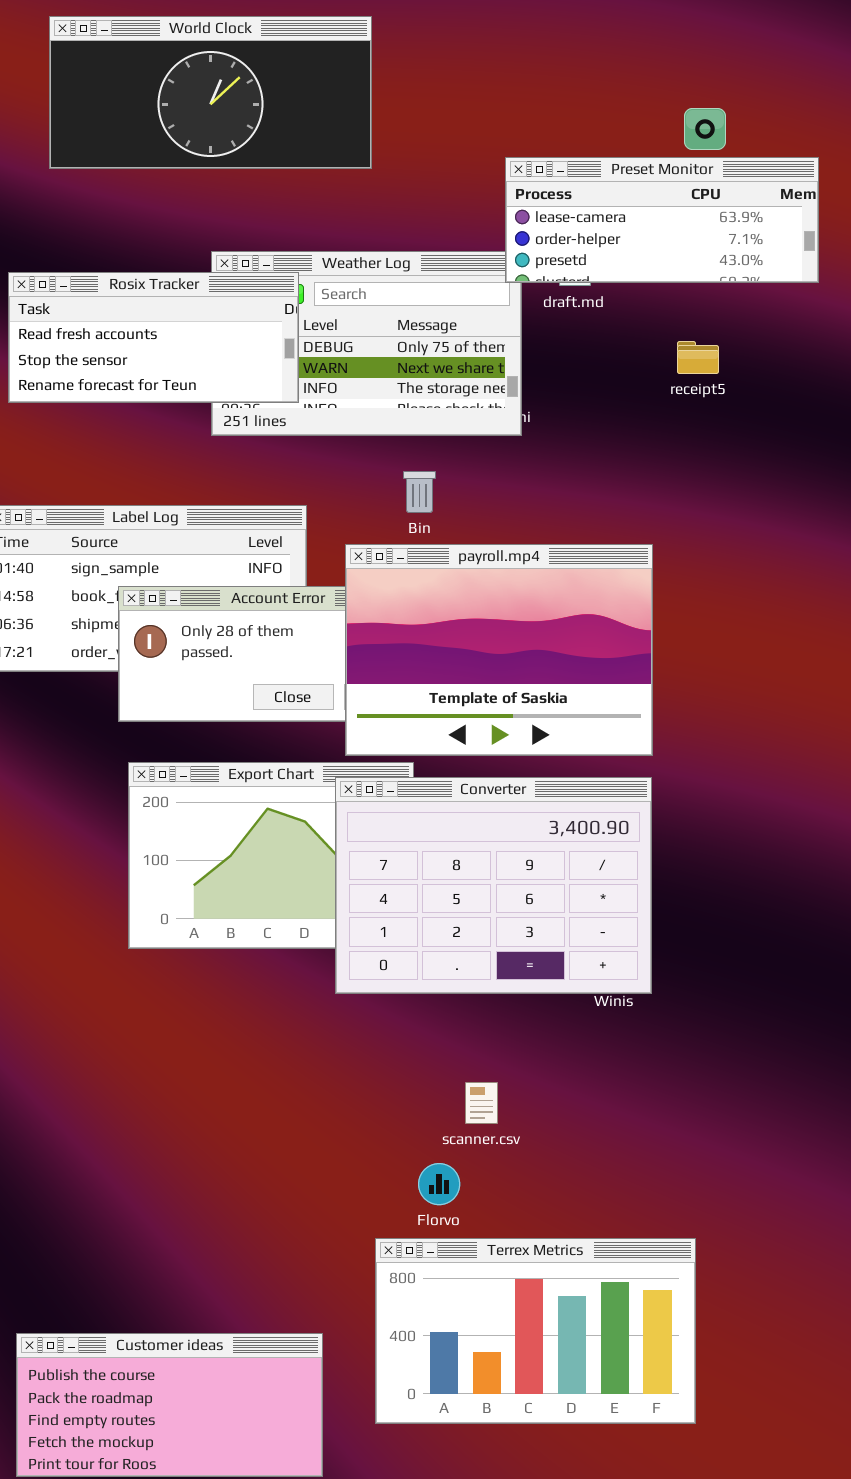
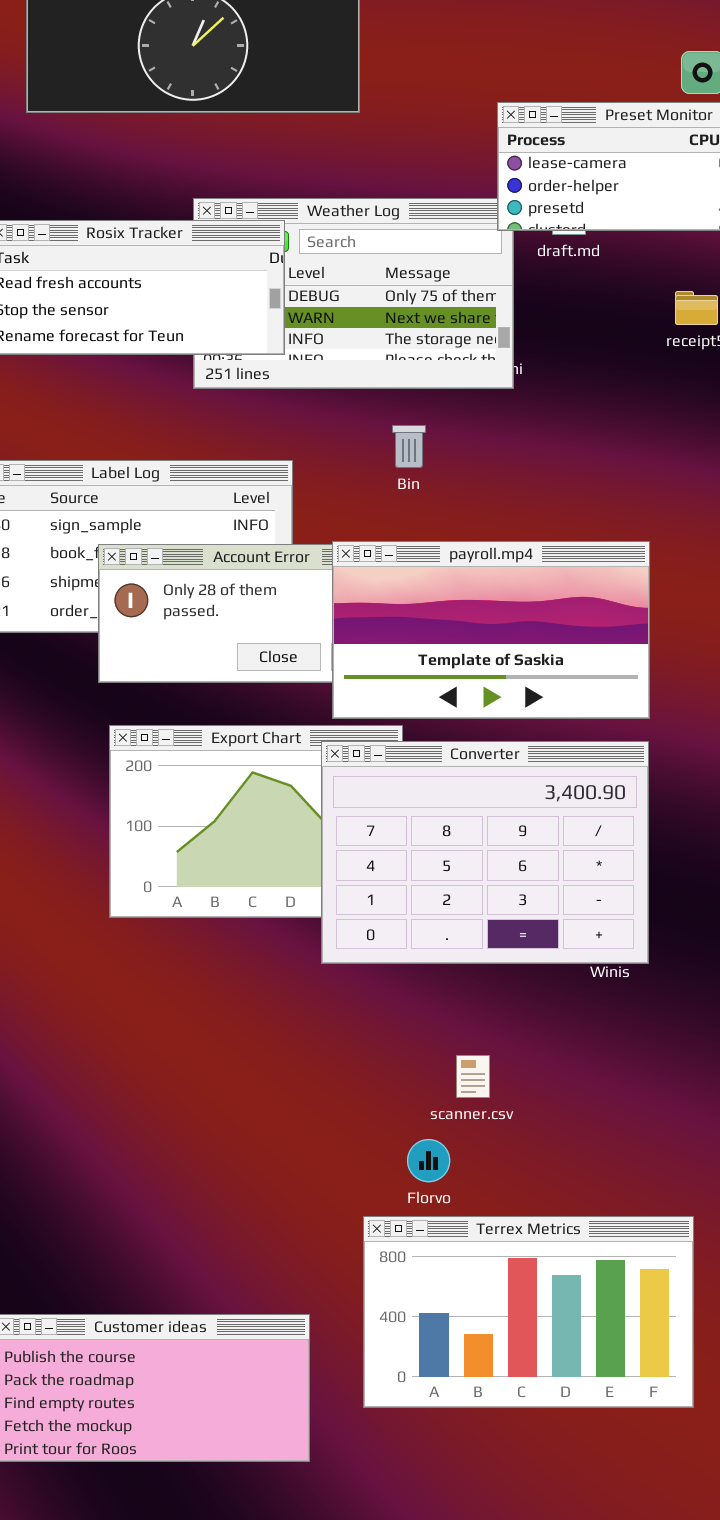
payroll.mp4: [345,544,653,756] -> [332,541,650,719], resized

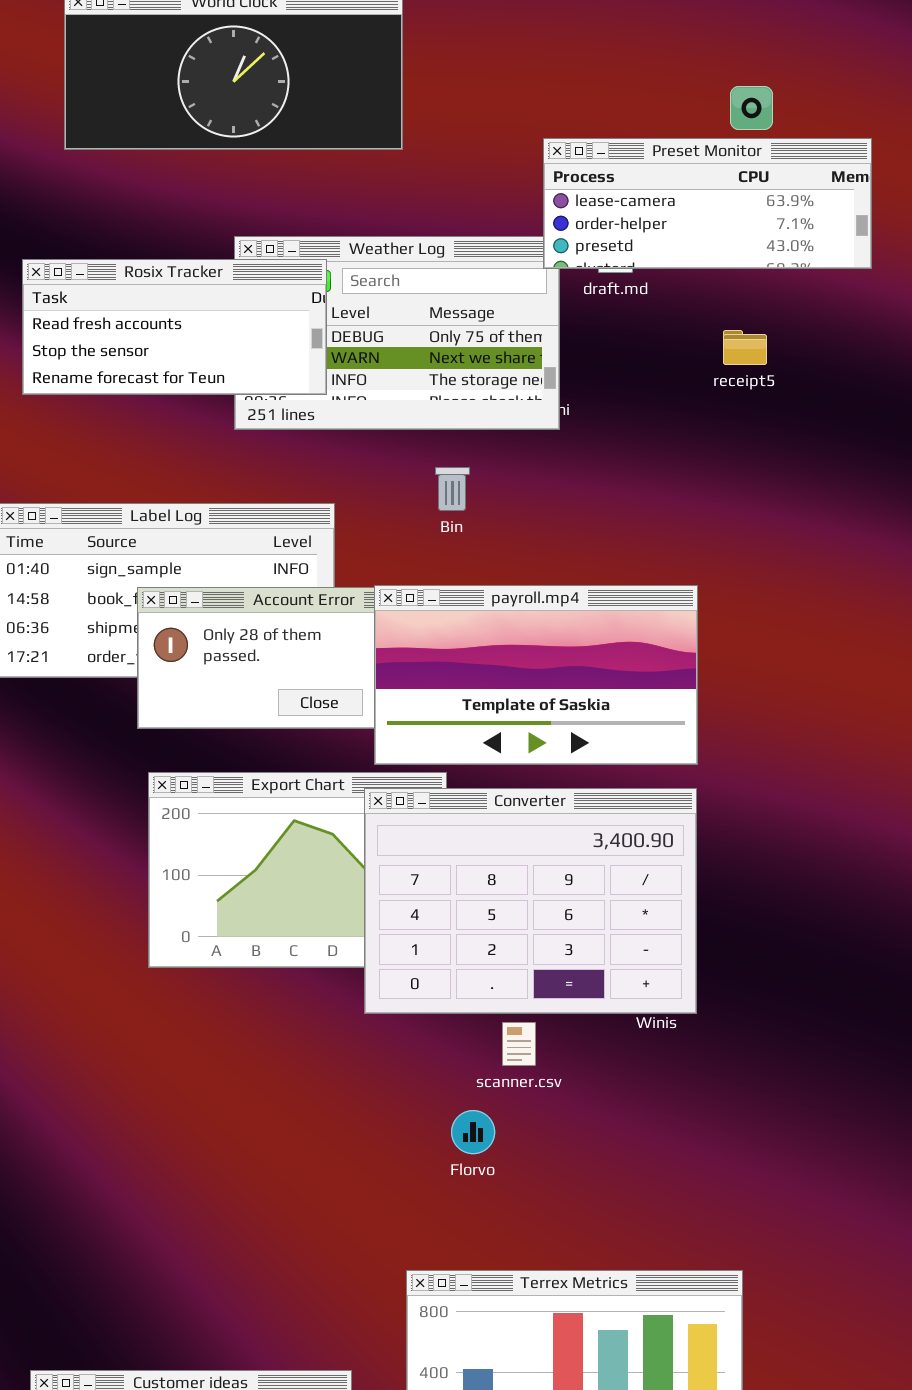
scanner.csv: [456,1055,490,1098] -> [502,1022,536,1066], moved
Florvo: [407,1139,450,1182] -> [451,1110,495,1154], moved

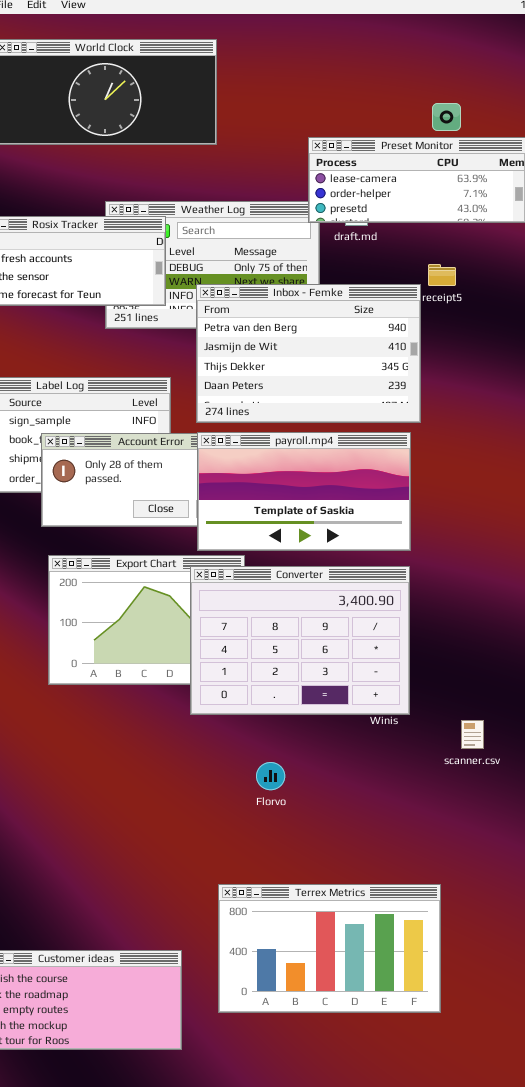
Inbox - Femke: none -> [196,284,421,423], opened
scanner.csv: [502,1022,536,1066] -> [461,720,484,749], moved
Florvo: [451,1110,495,1154] -> [256,762,285,790], moved

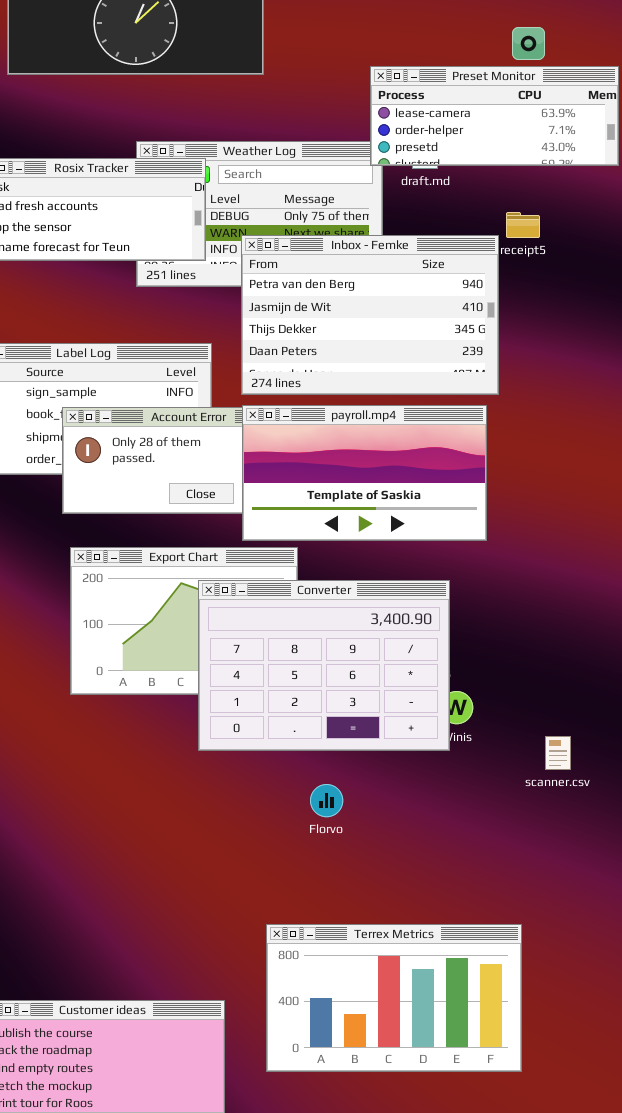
Converter: [190,566,410,715] -> [198,580,450,751], moved

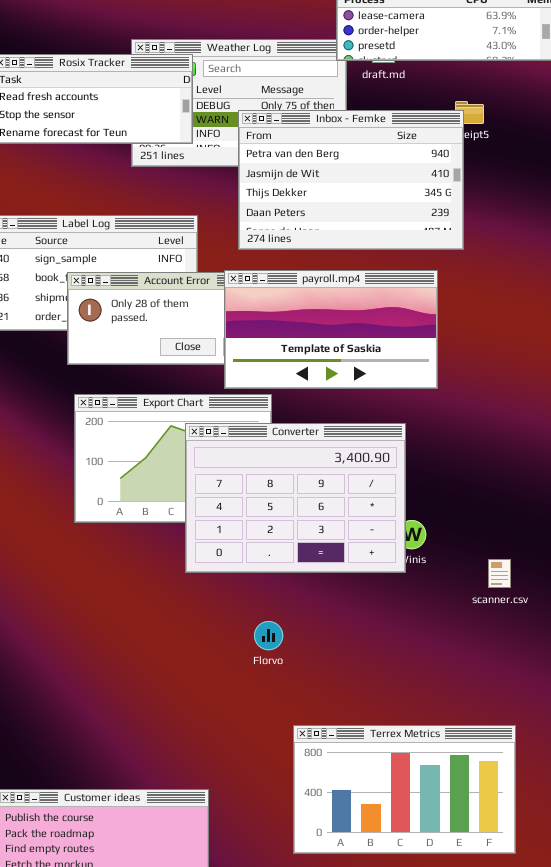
Inbox - Femke: [241,235,499,395] -> [238,110,464,250], moved
Florvo: [310,784,343,817] -> [254,621,283,650], moved
Terrex Metrics: [266,924,522,1072] -> [293,725,516,854], moved

